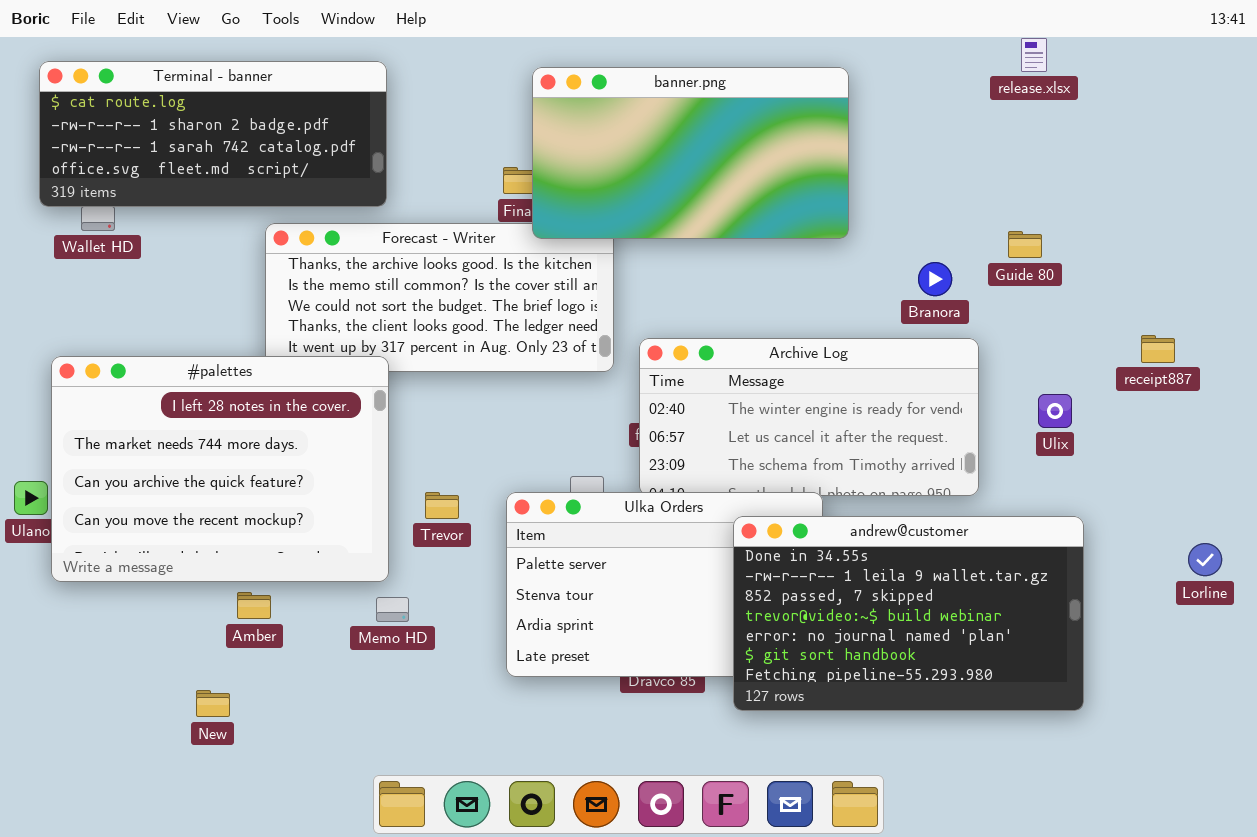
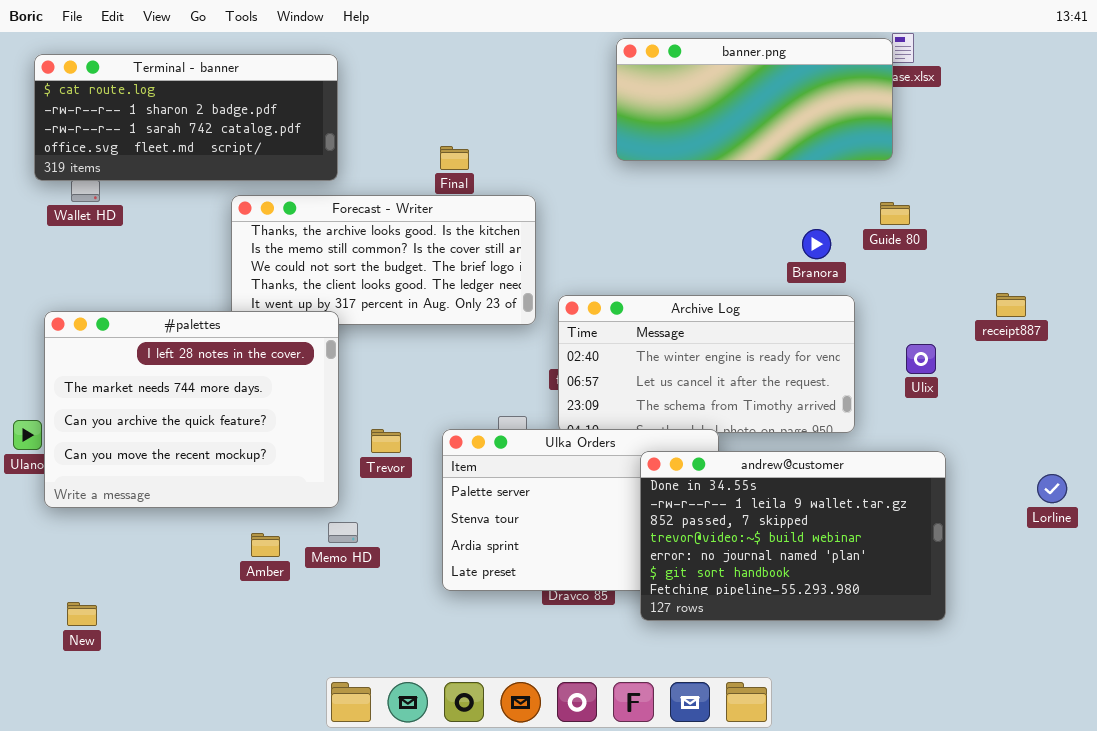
banner.png: [532,67,849,239] -> [616,38,893,161], moved, resized
Amber: [237,592,271,619] -> [251,533,280,557], moved
New: [196,690,230,717] -> [67,602,97,626], moved

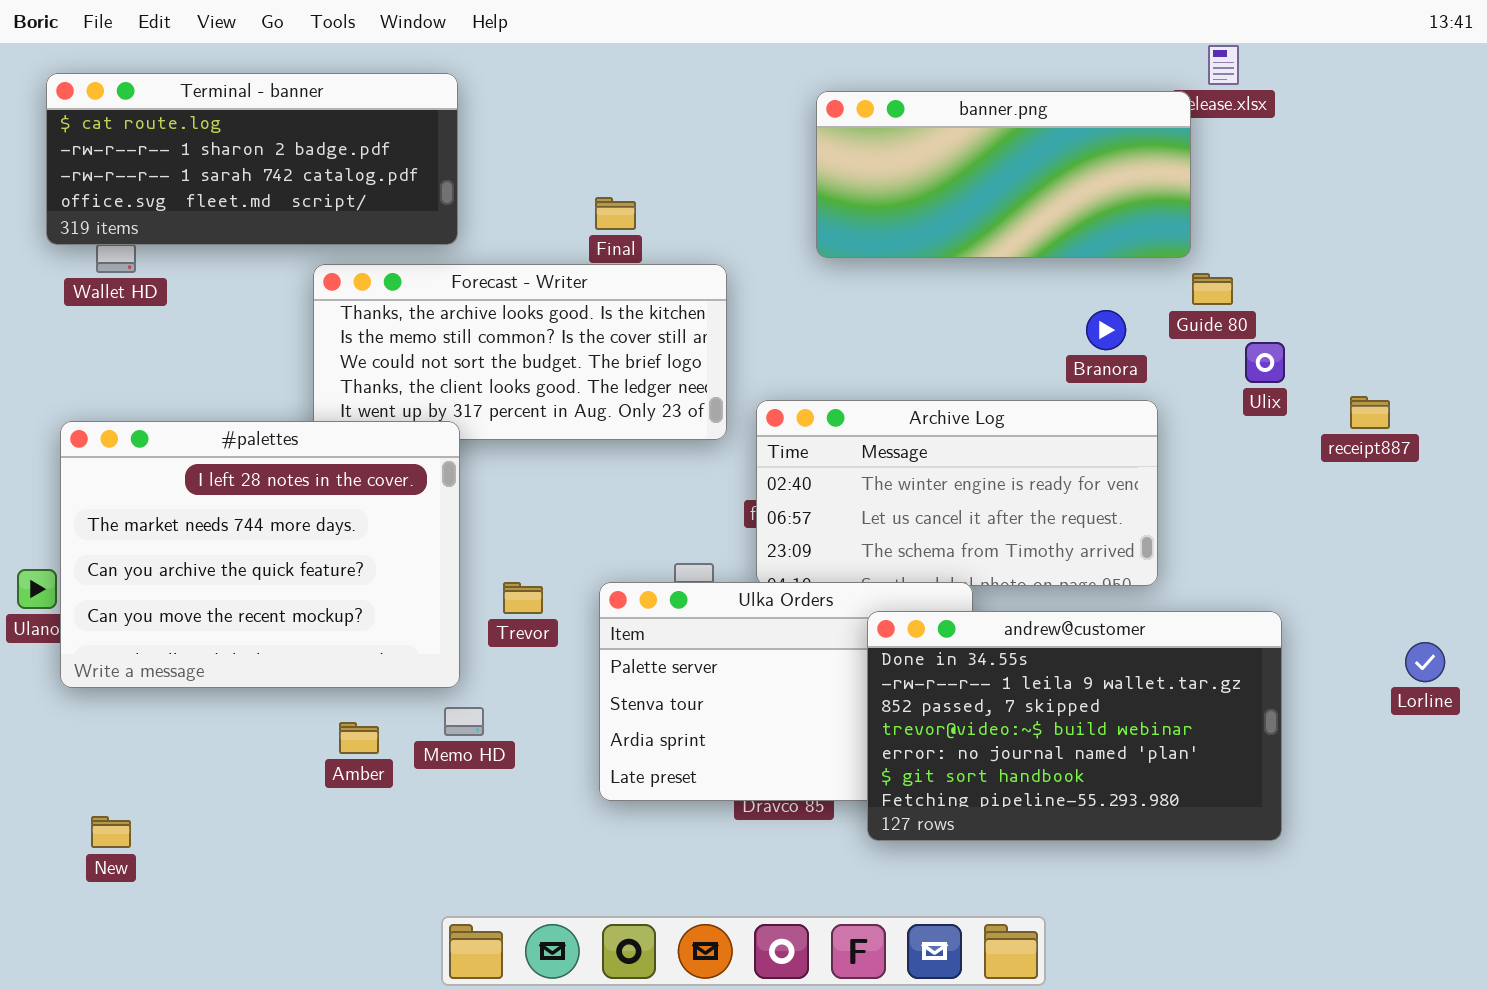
banner.png: [616,38,893,161] -> [816,91,1191,258], moved
Ulix: [906,344,936,374] -> [1245,342,1285,383], moved

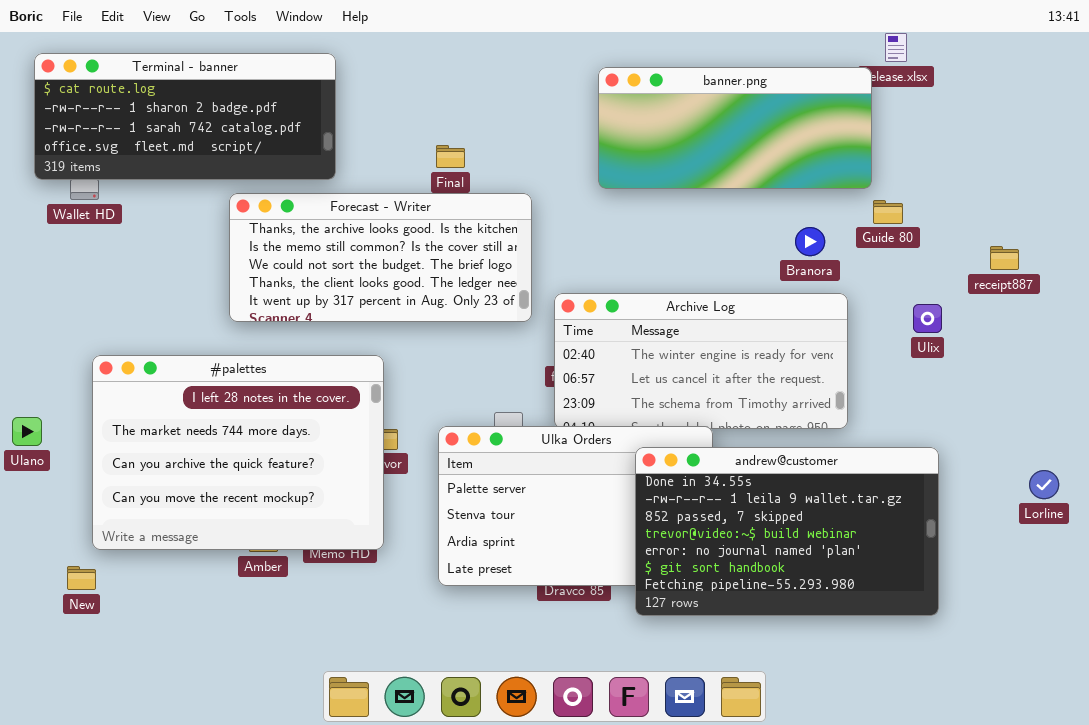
Ulix: [1245,342,1285,383] -> [913,304,942,333], moved
receipt887: [1350,396,1390,429] -> [990,246,1019,270], moved
#palettes: [60,421,460,688] -> [92,355,384,550], moved
New: [91,816,131,848] -> [67,566,96,590], moved

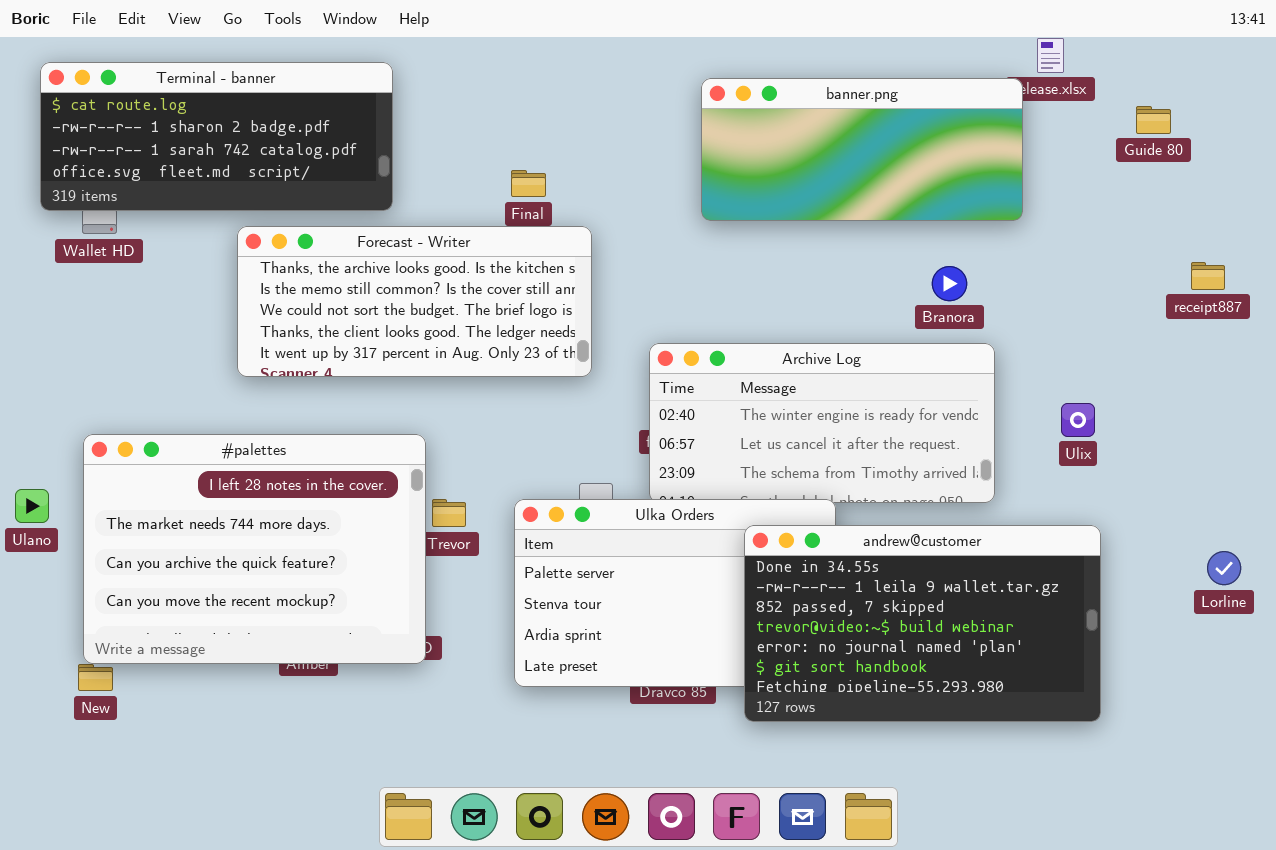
Forecast - Writer: [229,193,532,322] -> [237,226,592,377], moved
Guide 80: [873,200,903,224] -> [1136,106,1171,134], moved
receipt887: [990,246,1019,270] -> [1191,262,1225,290], moved
Ulix: [913,304,942,333] -> [1061,403,1095,437], moved
#palettes: [92,355,384,550] -> [83,434,426,664], moved

